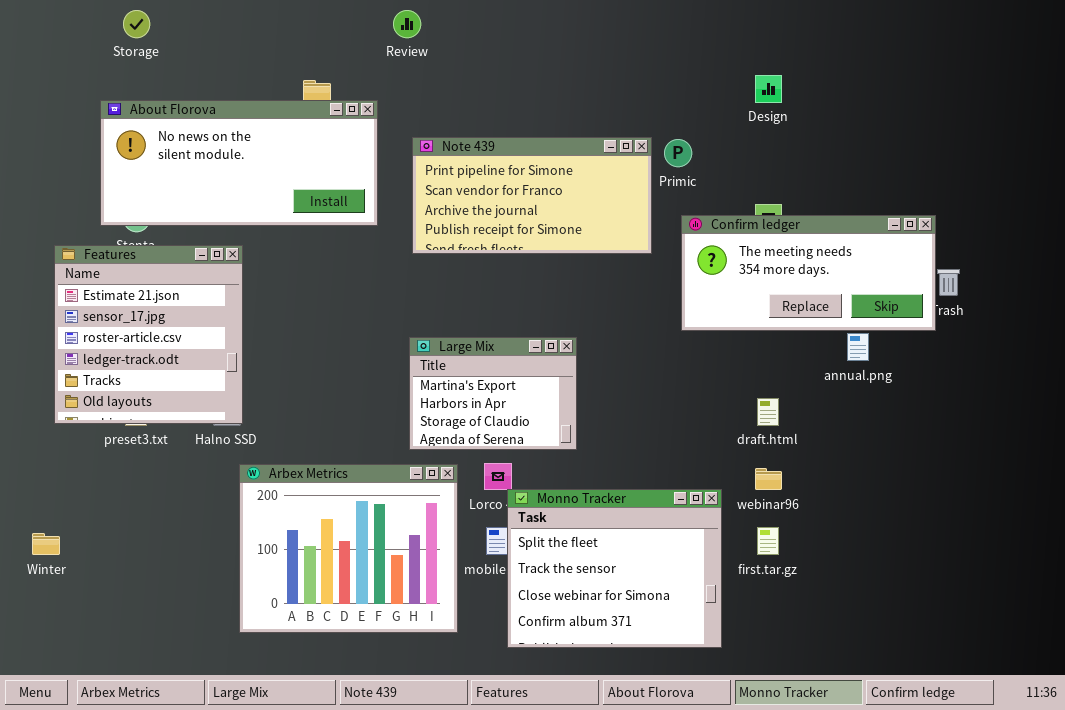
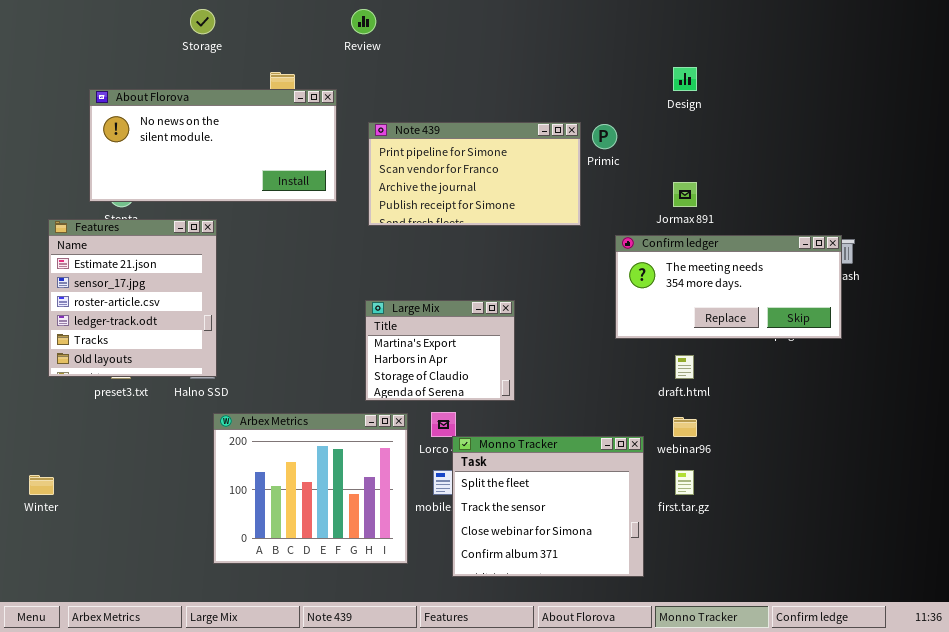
Storage: [123,10,150,38] -> [190,9,215,34], moved
Confirm ledger: [681,215,936,331] -> [615,235,842,339], moved

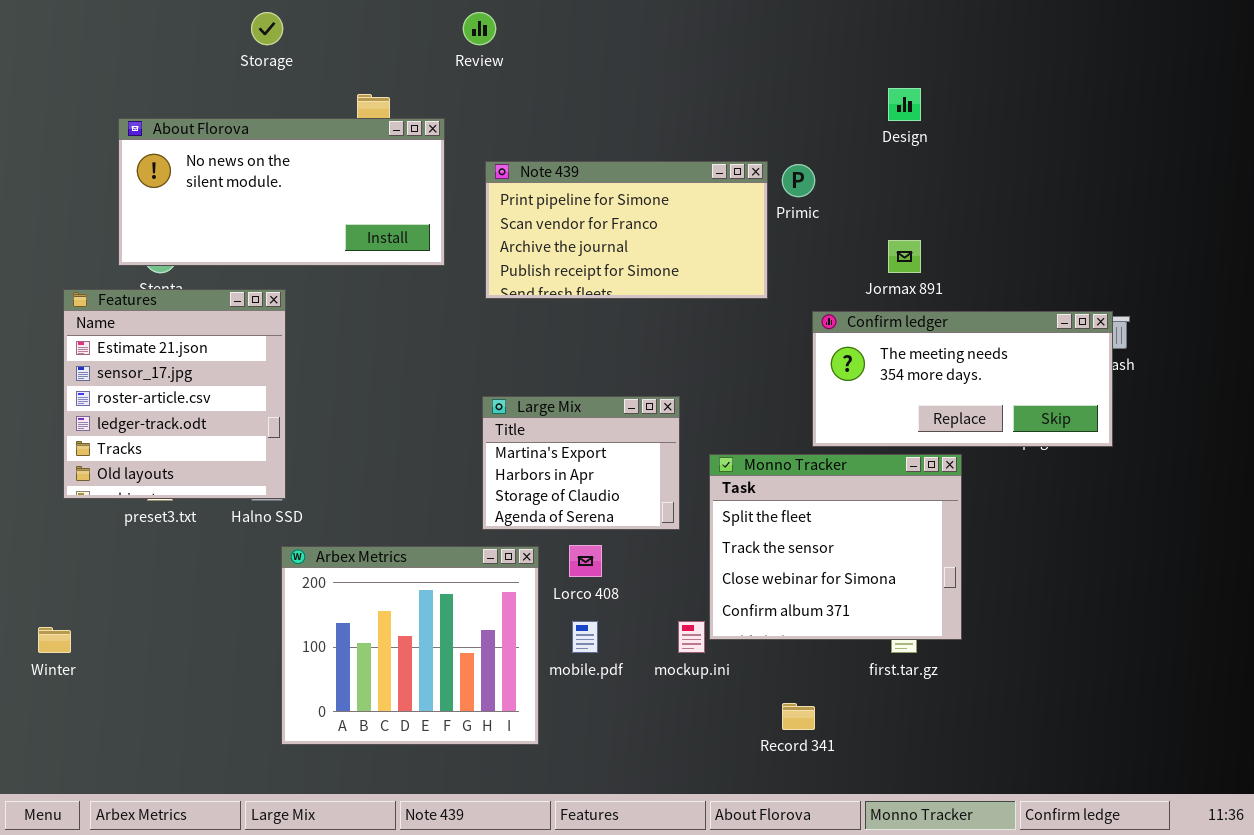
Monno Tracker: [452,436,644,577] -> [709,454,962,640], moved

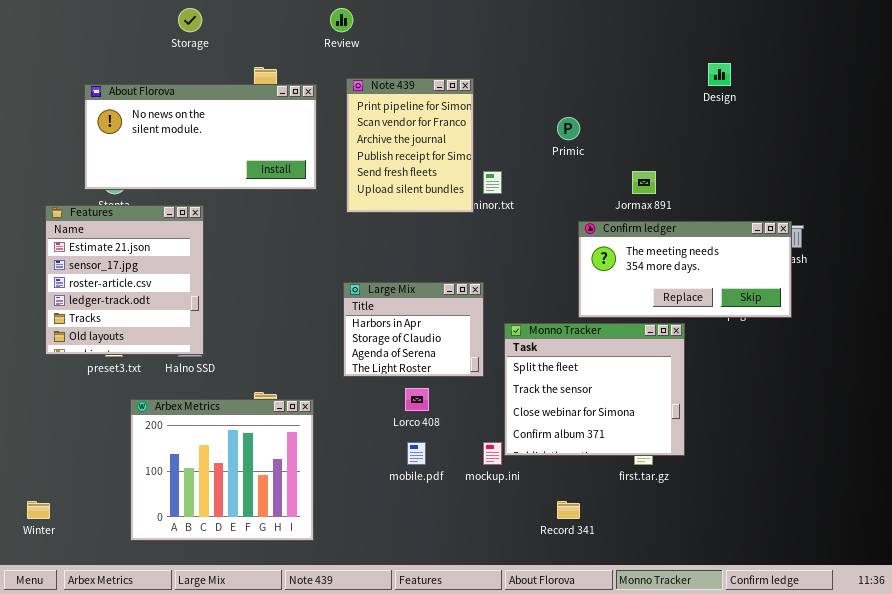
Design: [888,88,921,121] -> [708,63,731,86], moved
Note 439: [485,161,768,299] -> [346,78,474,213], resized
Large Mix: [482,396,680,530] -> [343,282,484,377], scrolled down 1 row
Arbex Metrics: [281,546,539,745] -> [130,399,314,541], moved
Winter: [38,627,71,653] -> [27,501,50,519], moved

